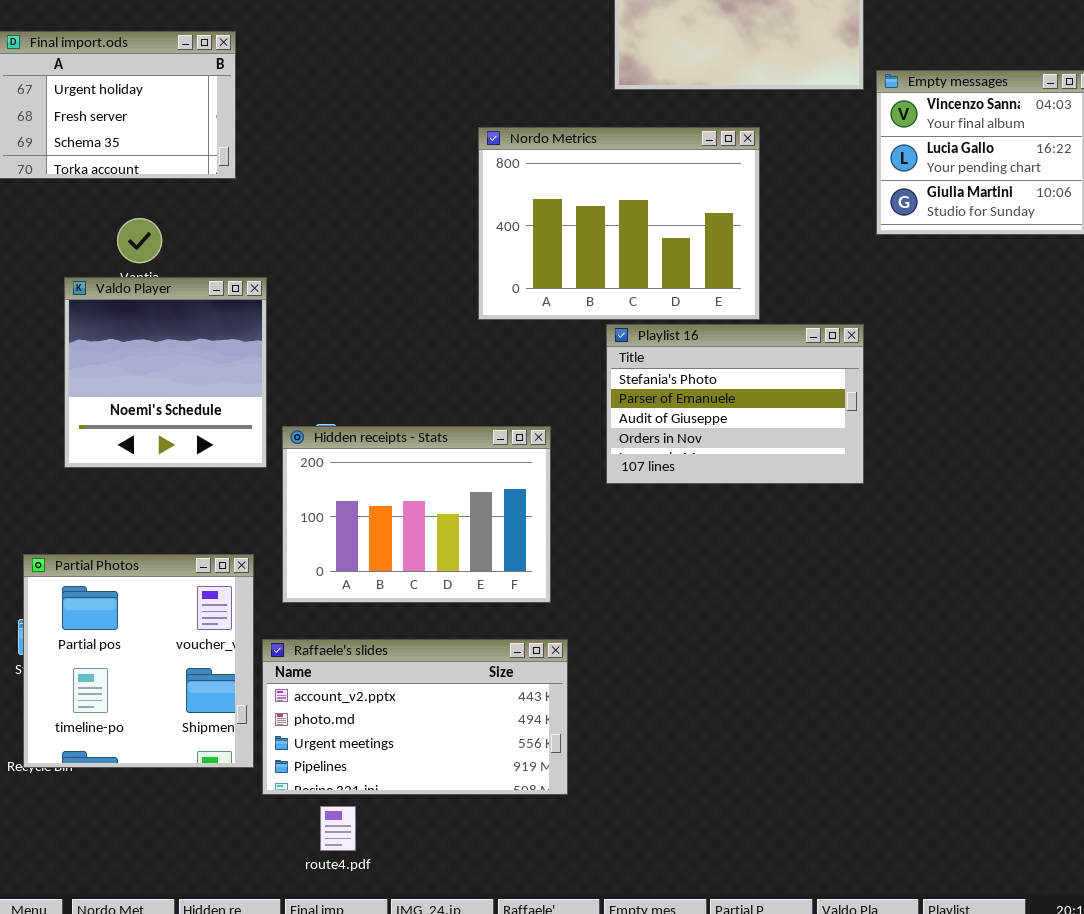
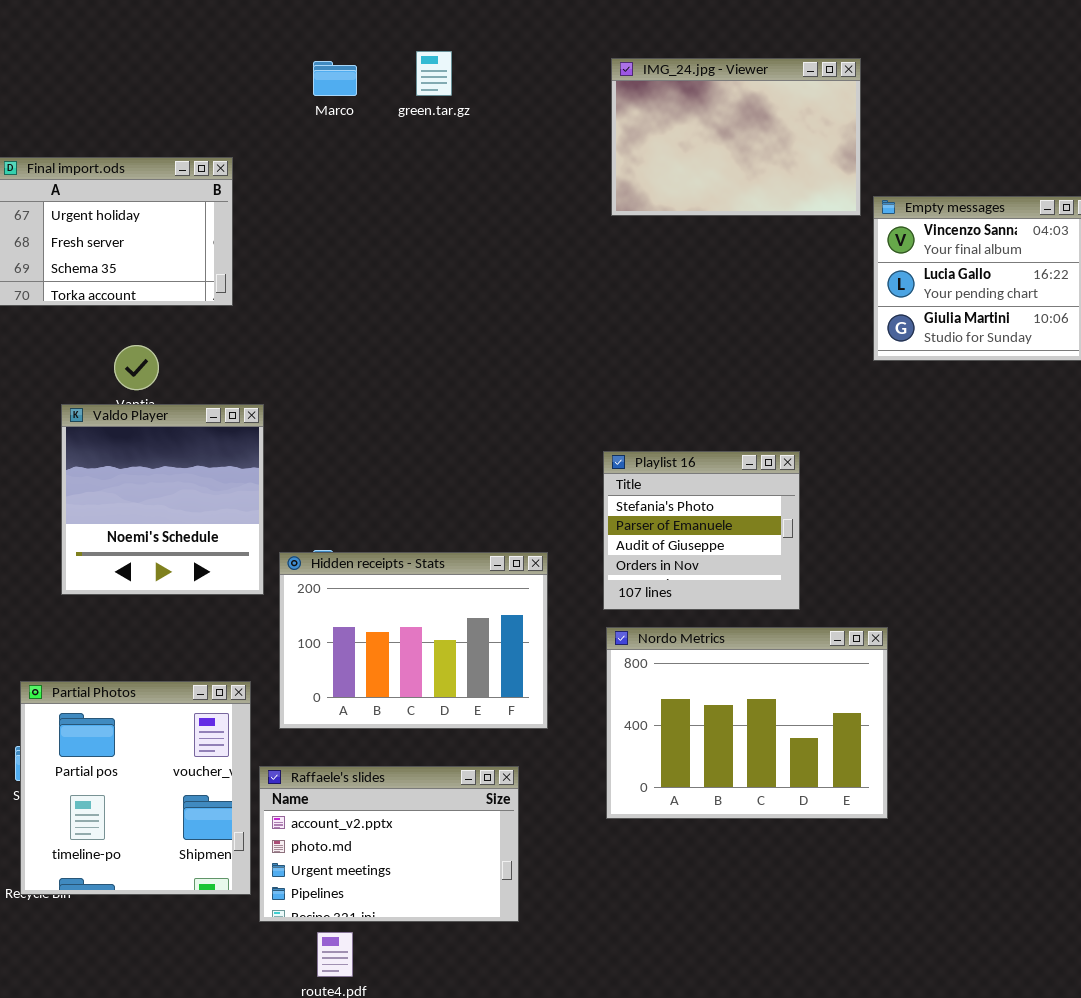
Nordo Metrics: [478,127,760,320] -> [606,627,888,819], moved
Playlist 16: [606,324,864,484] -> [603,451,800,610], resized
Raffaele's slides: [262,639,568,795] -> [259,766,519,922], resized

